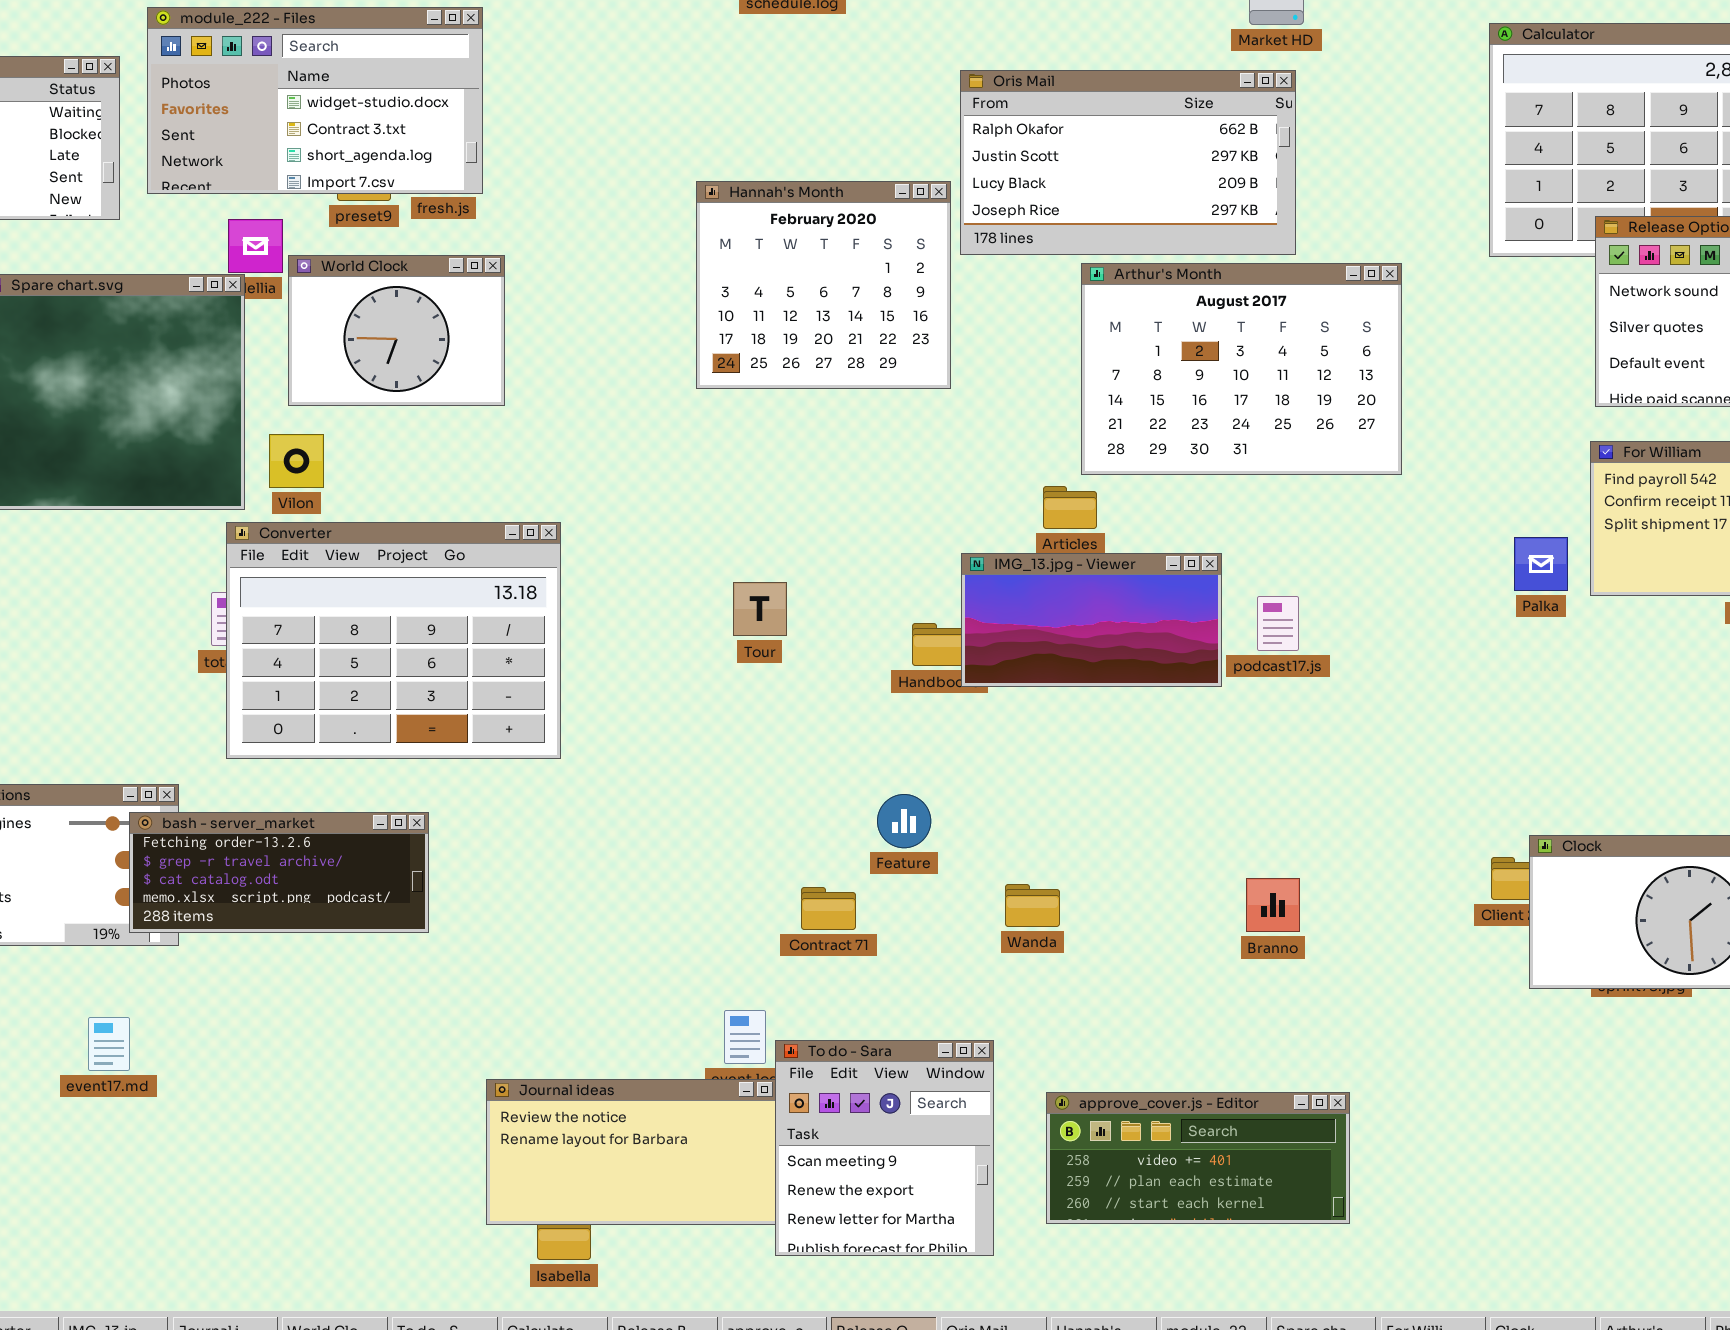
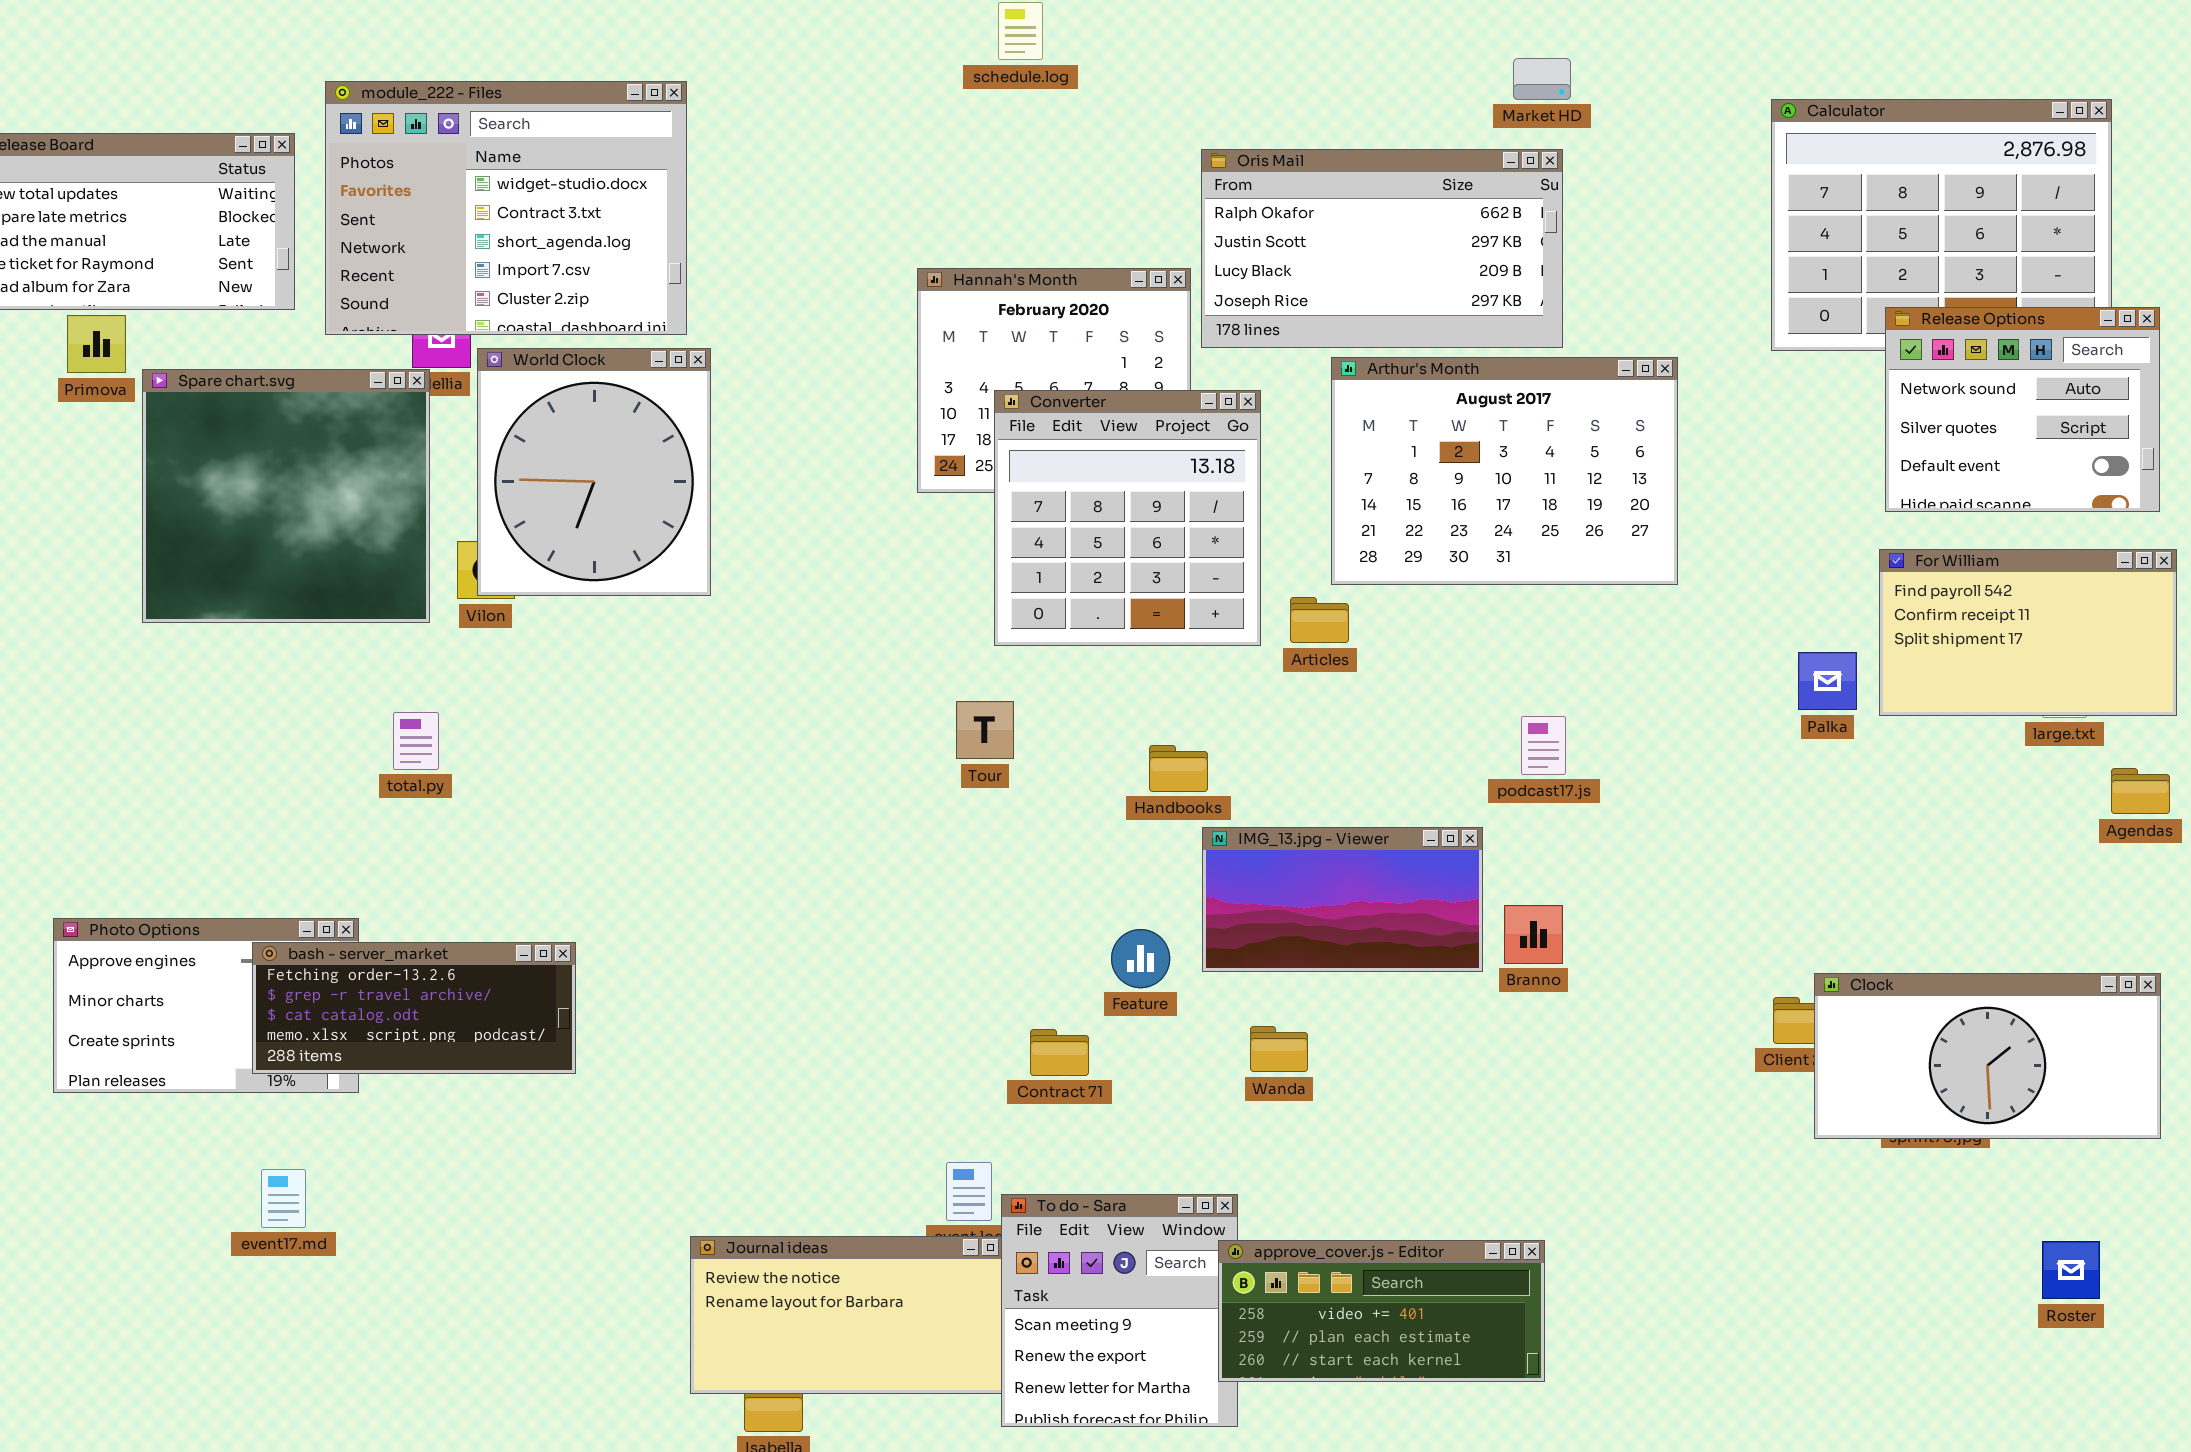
module_222 - Files: [147,7,483,194] -> [325,81,687,335], resized
World Clock: [288,255,505,406] -> [477,348,711,596], resized
Converter: [226,522,561,759] -> [994,390,1261,646], moved, resized
IMG_13.jpg - Viewer: [961,553,1222,687] -> [1202,827,1483,972], moved
bash - server_market: [129,812,429,933] -> [252,942,576,1074], moved
Branno: [1246,878,1300,932] -> [1504,905,1563,964], moved
approve_cover.js - Editor: [1046,1092,1350,1224] -> [1218,1240,1545,1382], moved

